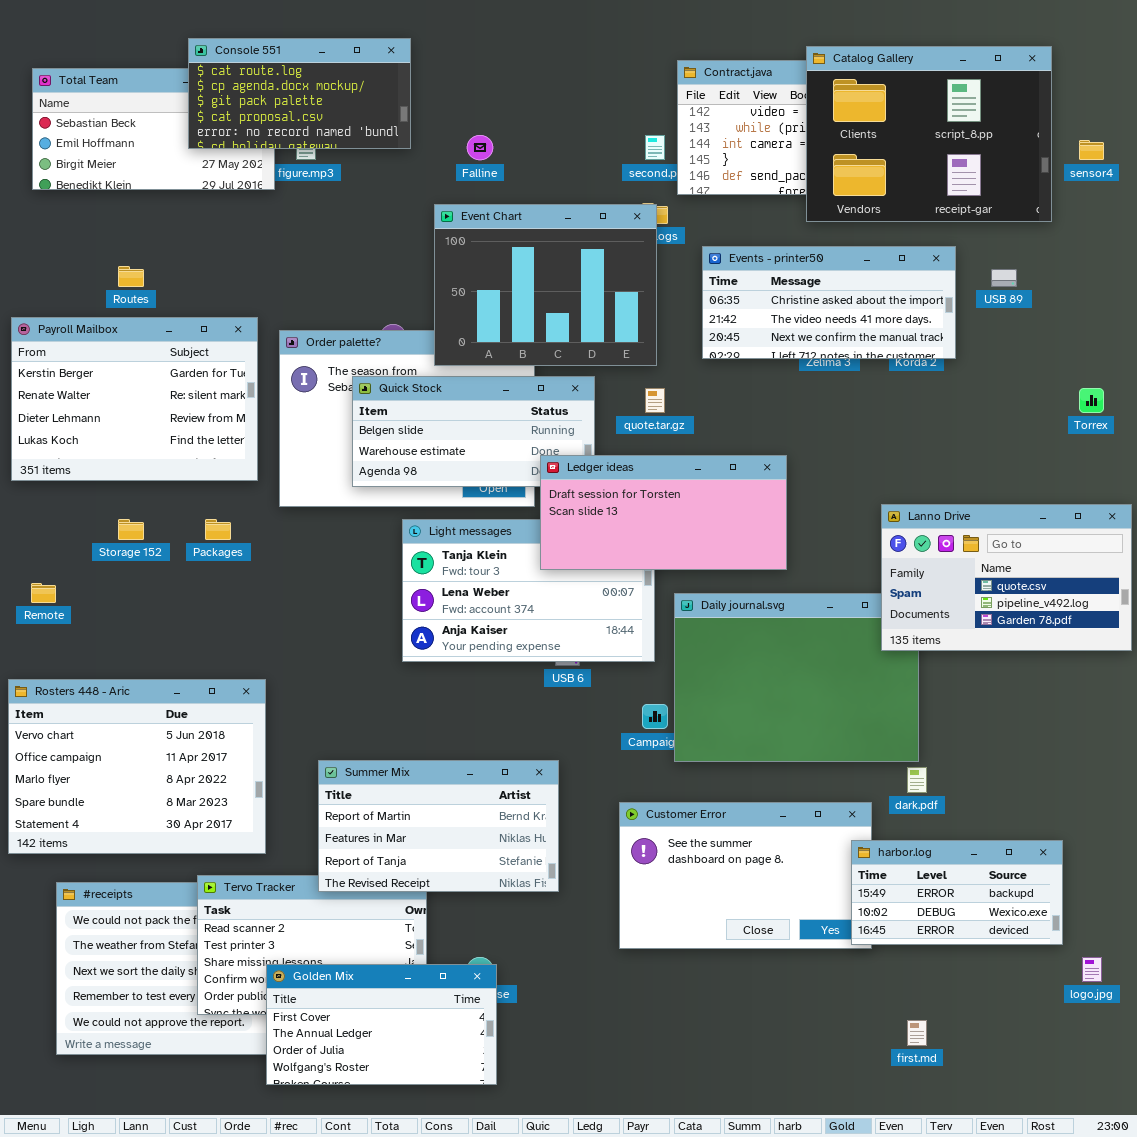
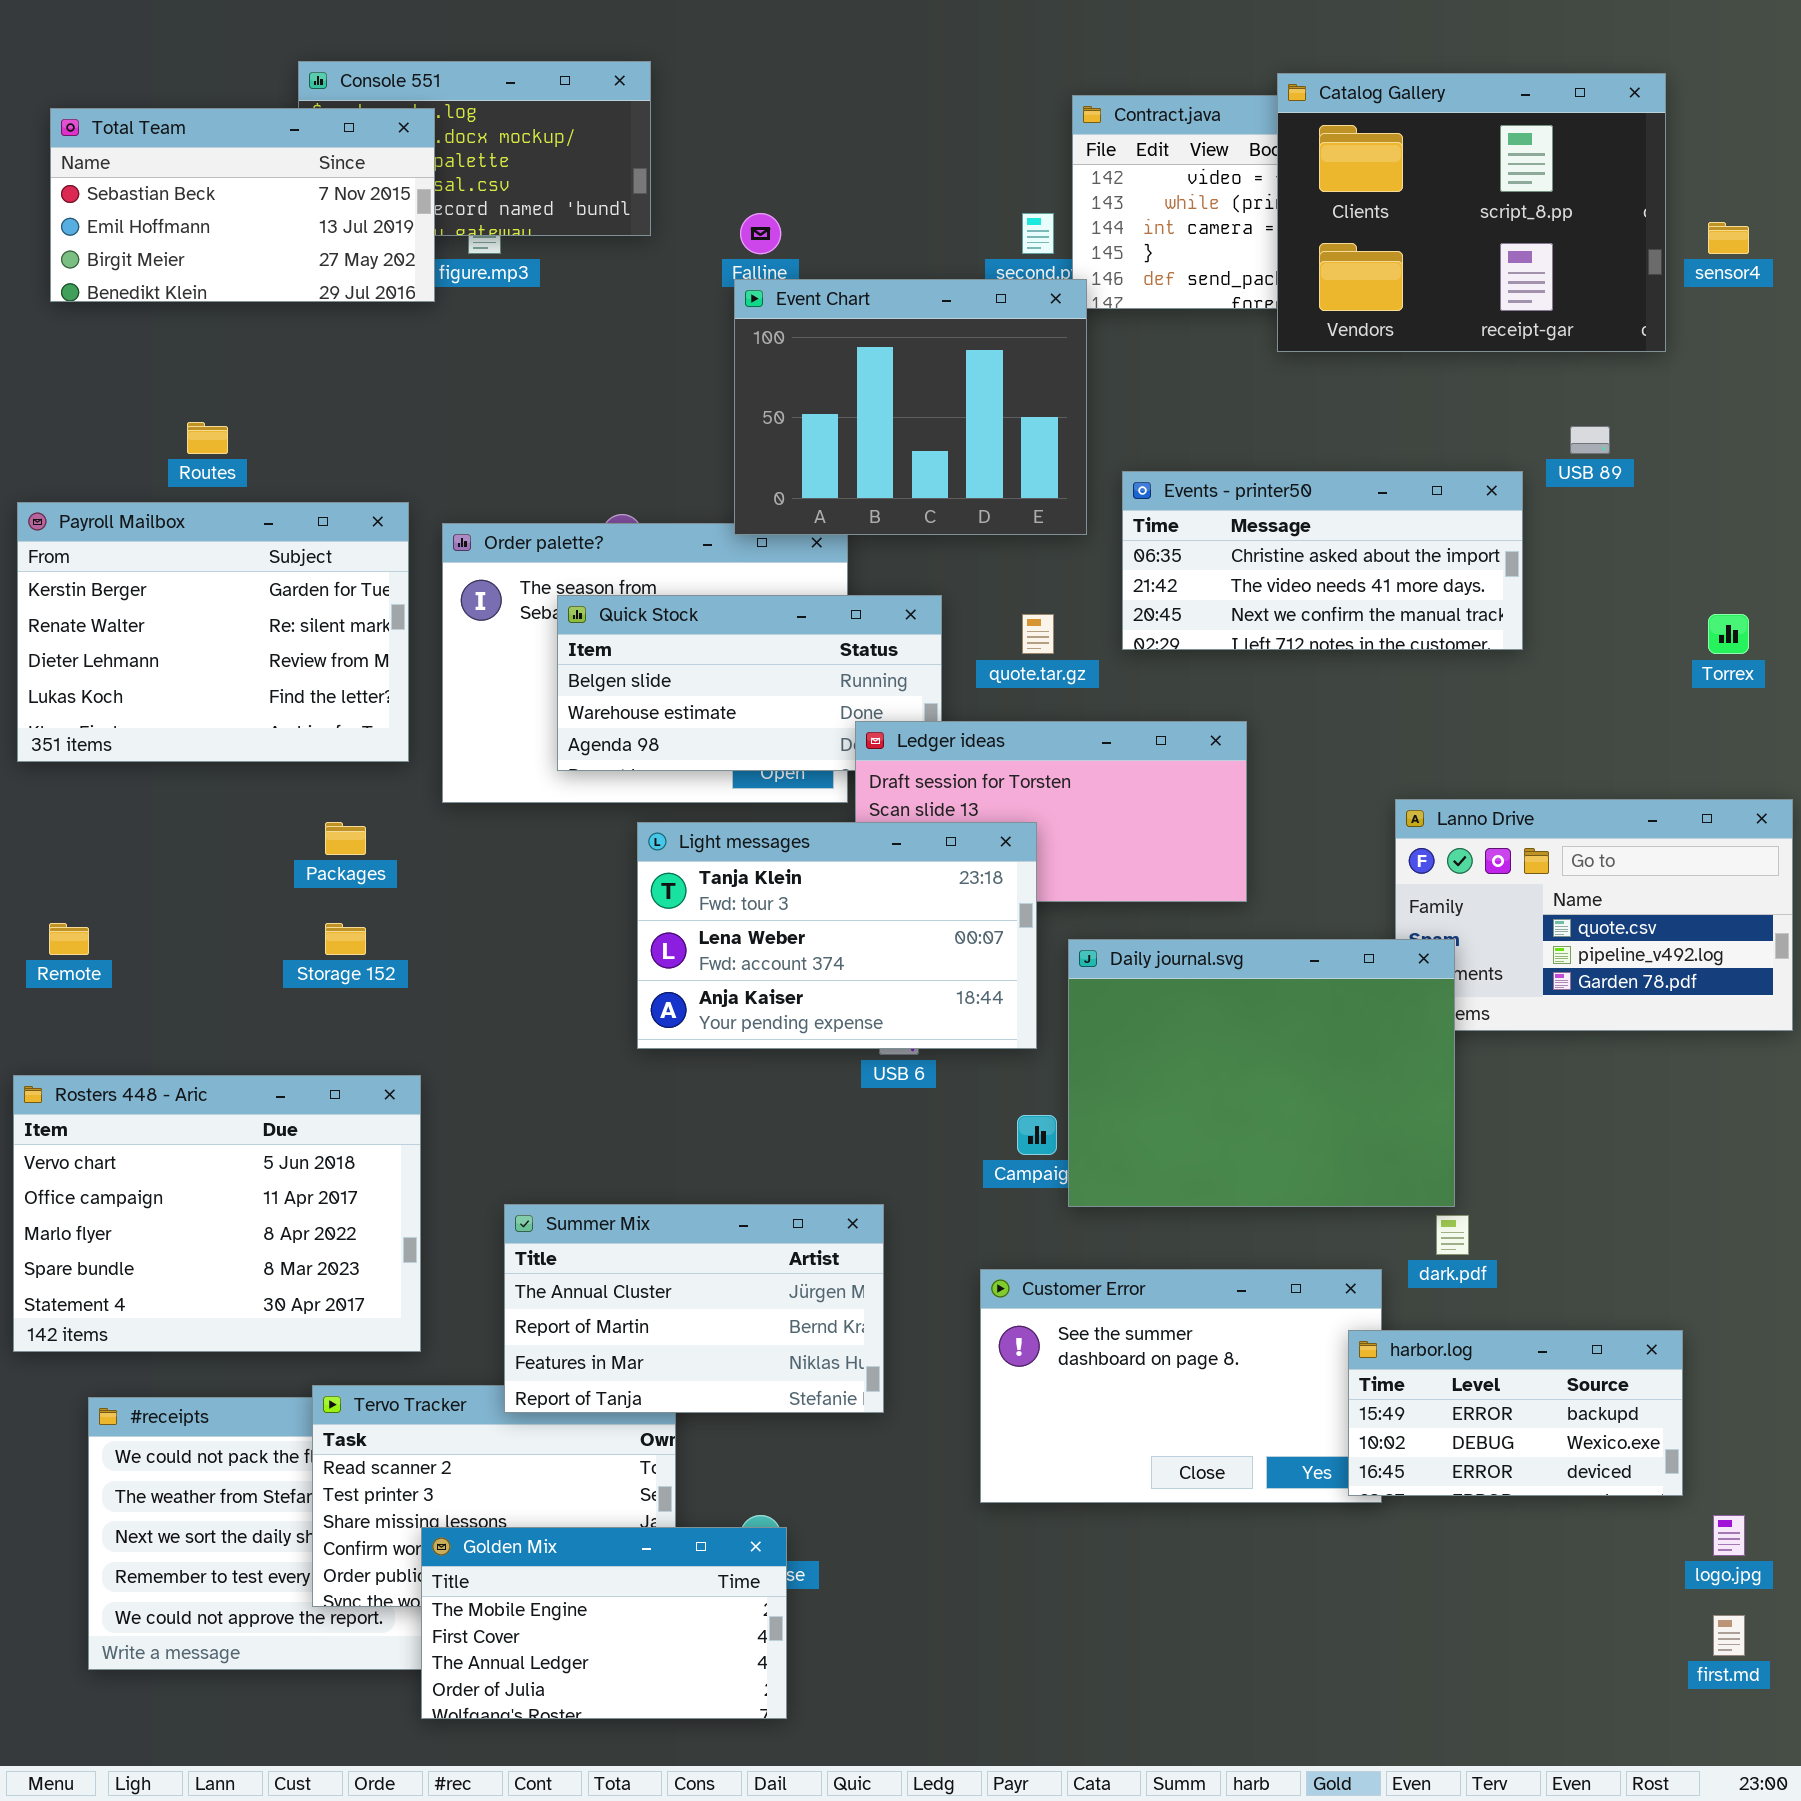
Total Team: [32,68,275,190] -> [50,108,435,302], raised
Event Chart: [434,204,657,366] -> [734,279,1087,535], moved
Events - printer50: [702,246,956,359] -> [1122,471,1523,650], moved
Storage 152: [118,519,144,540] -> [325,923,366,955], moved
Light messages: [402,519,655,662] -> [637,822,1037,1049], raised
Daily journal.svg: [674,593,919,762] -> [1068,939,1455,1207], raised
Summer Mix: [318,760,559,892] -> [504,1204,884,1413], scrolled up 1 row
Golden Mix: [266,964,497,1085] -> [421,1527,787,1719], scrolled up 1 row
first.md: [907,1020,927,1046] -> [1713,1615,1745,1656], moved

